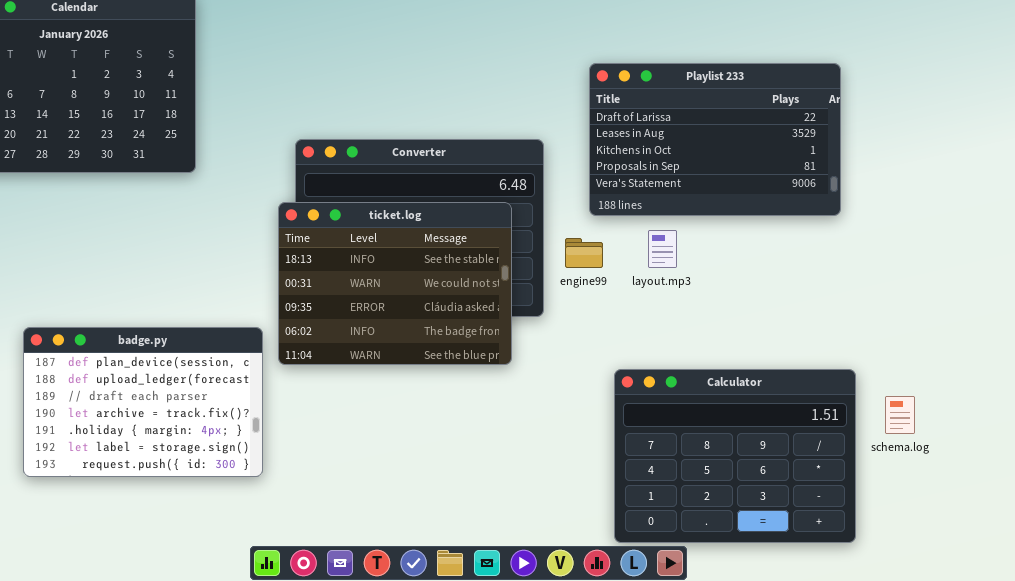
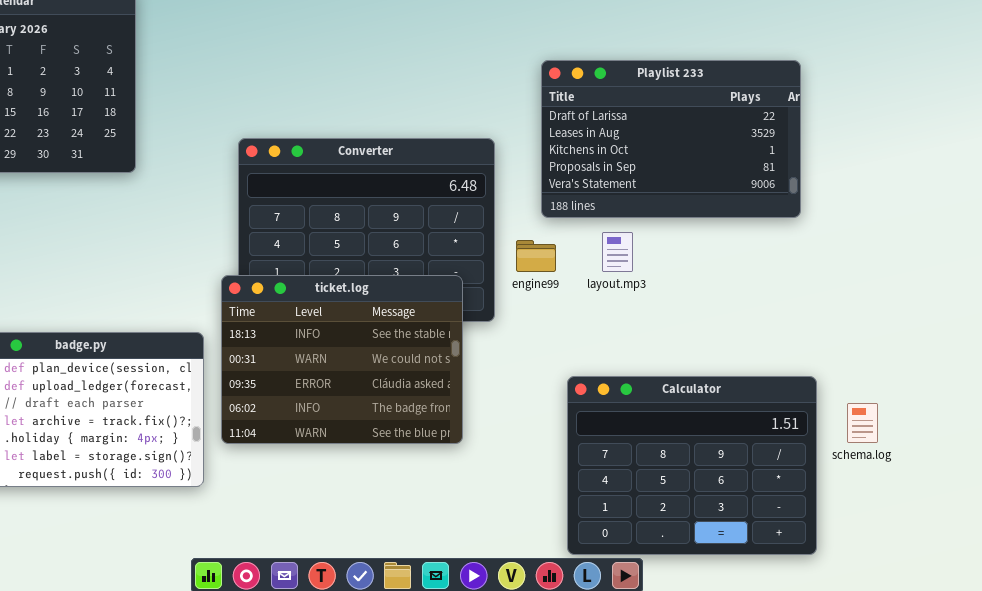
ticket.log: [278,202,512,365] -> [221,275,463,444], moved

